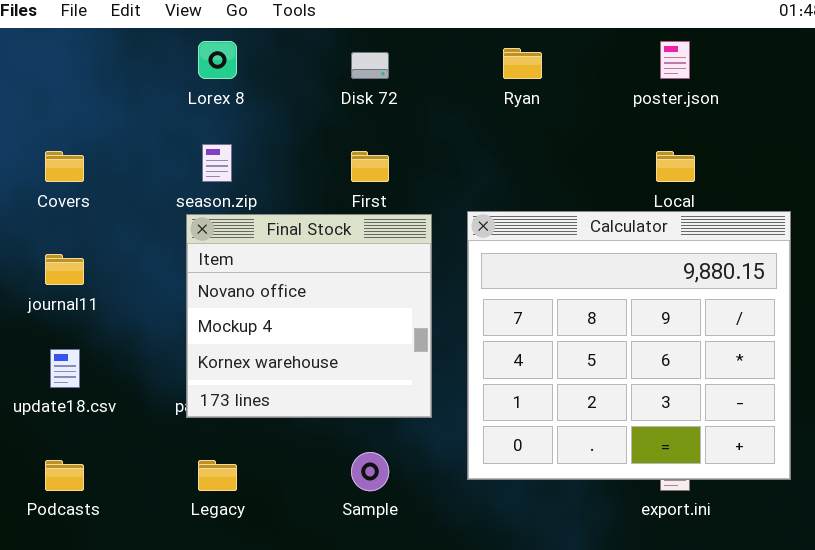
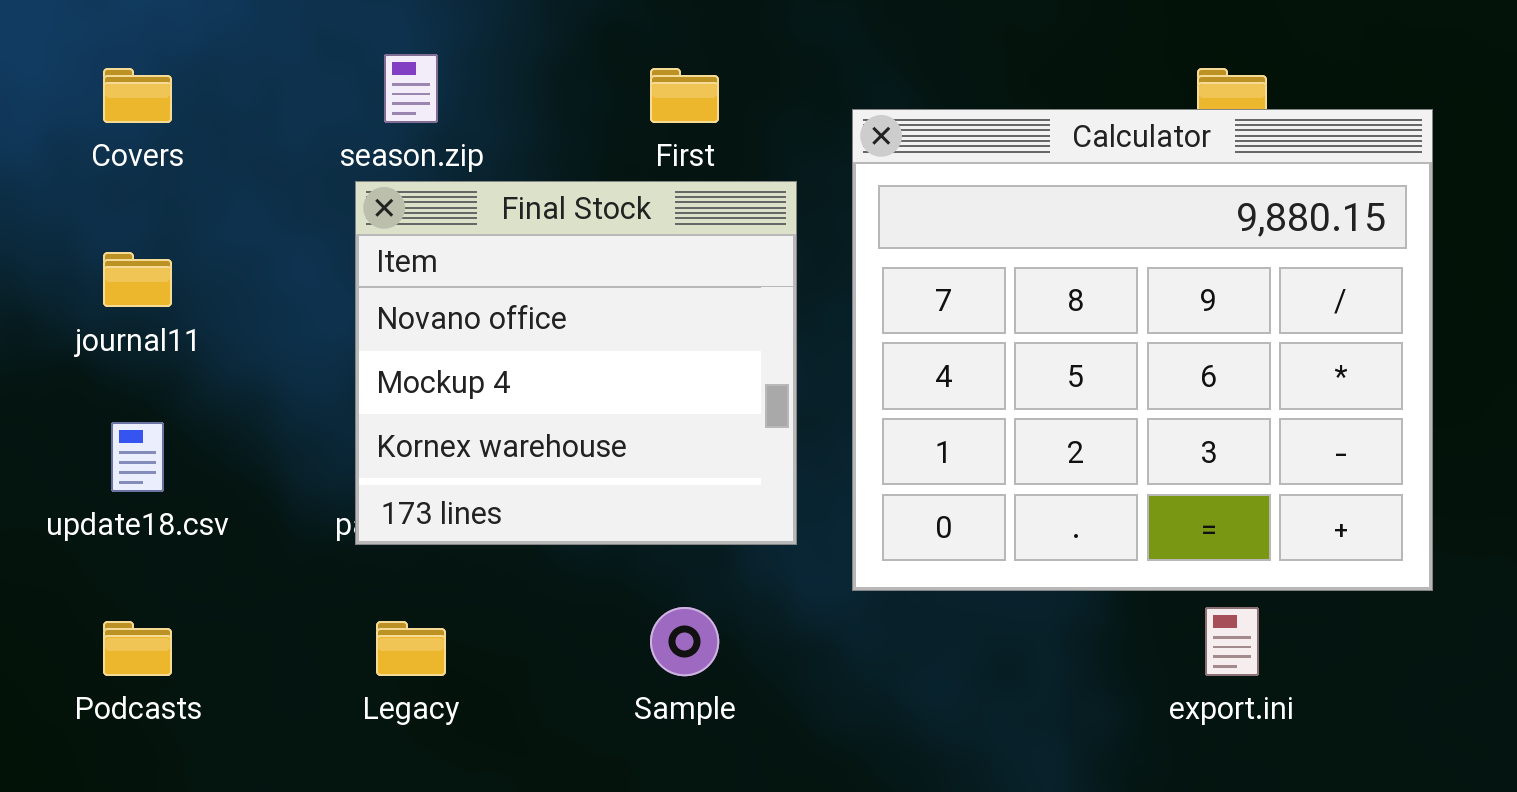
Calculator: [467,211,791,480] -> [852,109,1433,591], moved

